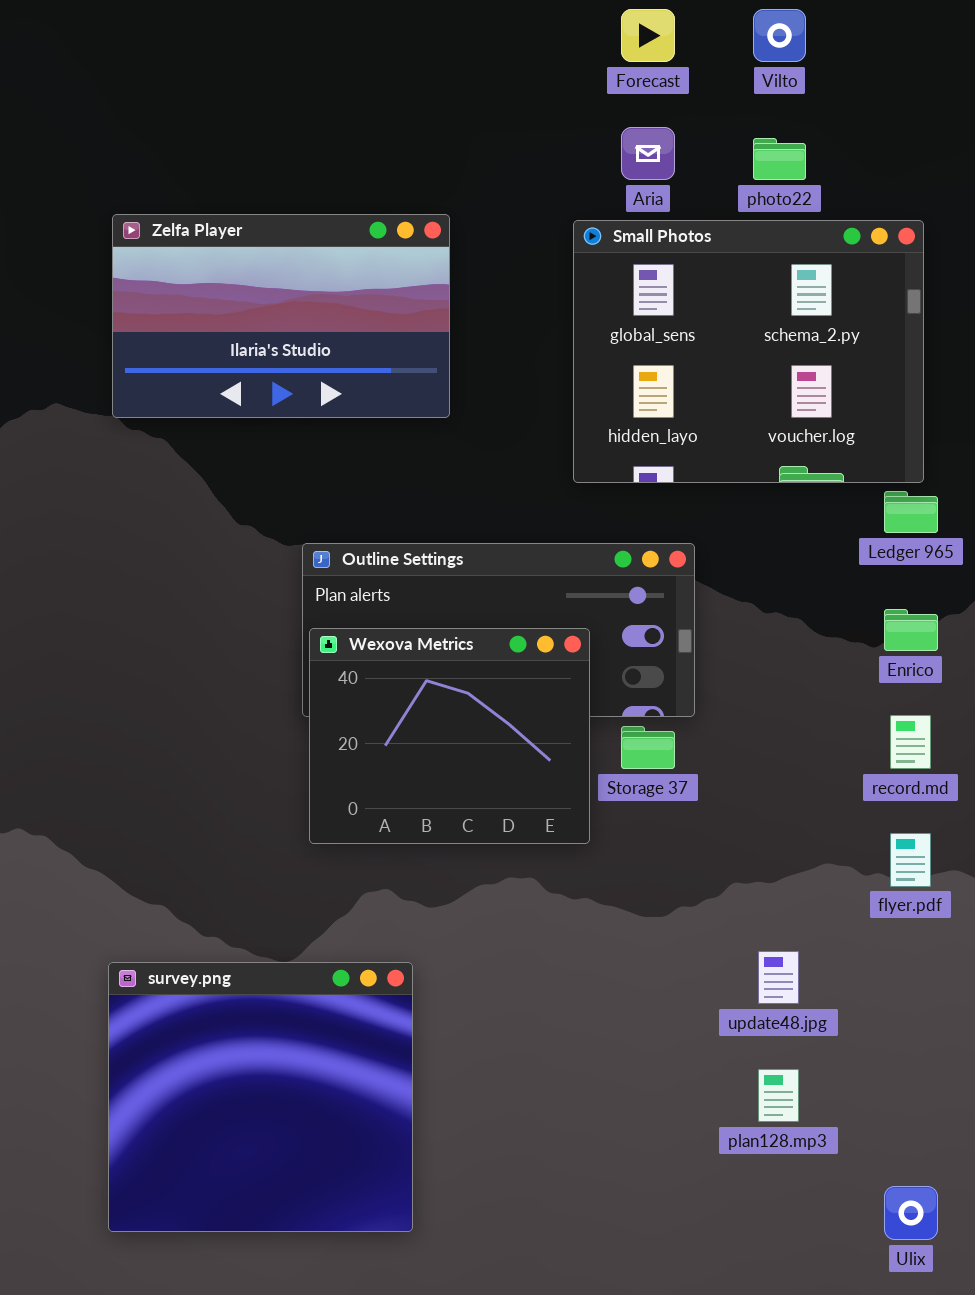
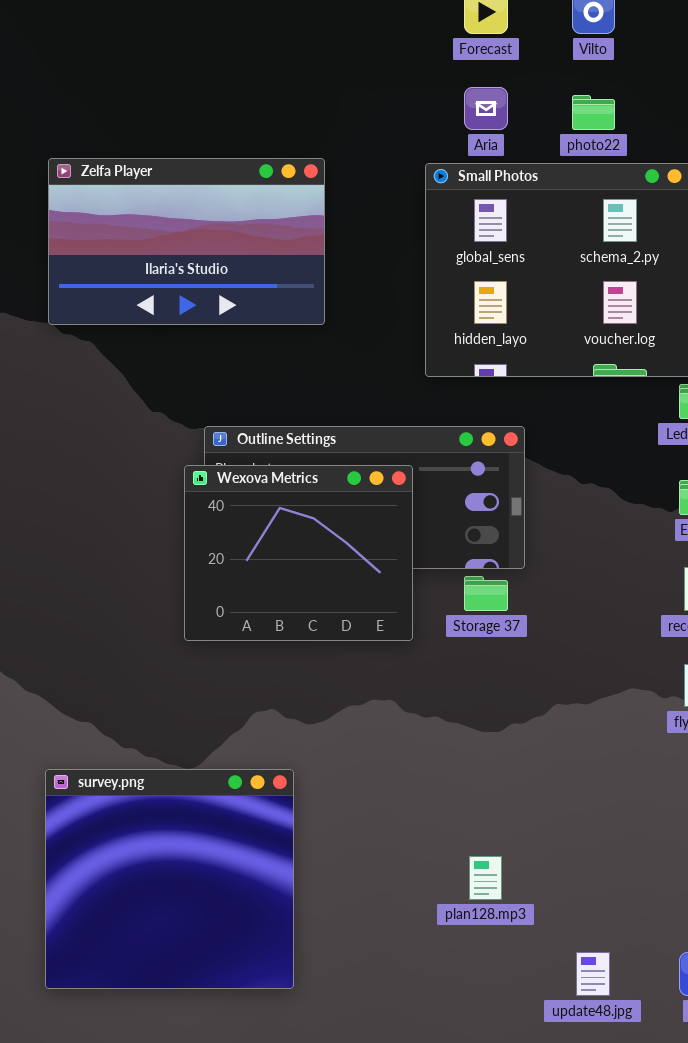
Wexova Metrics: [309,628,590,844] -> [184,465,413,641], moved
update48.jpg: [758,951,799,1004] -> [576,952,610,996], moved
plan128.mp3: [758,1069,799,1122] -> [469,856,502,900], moved

